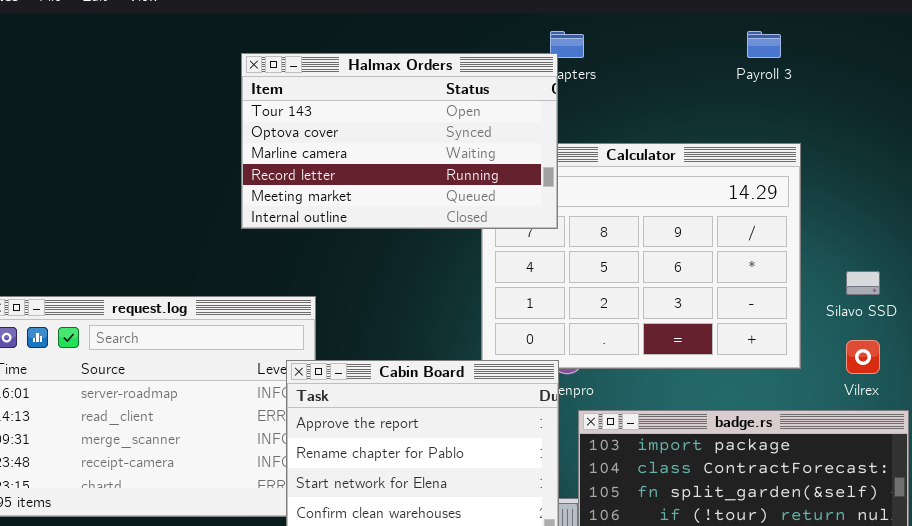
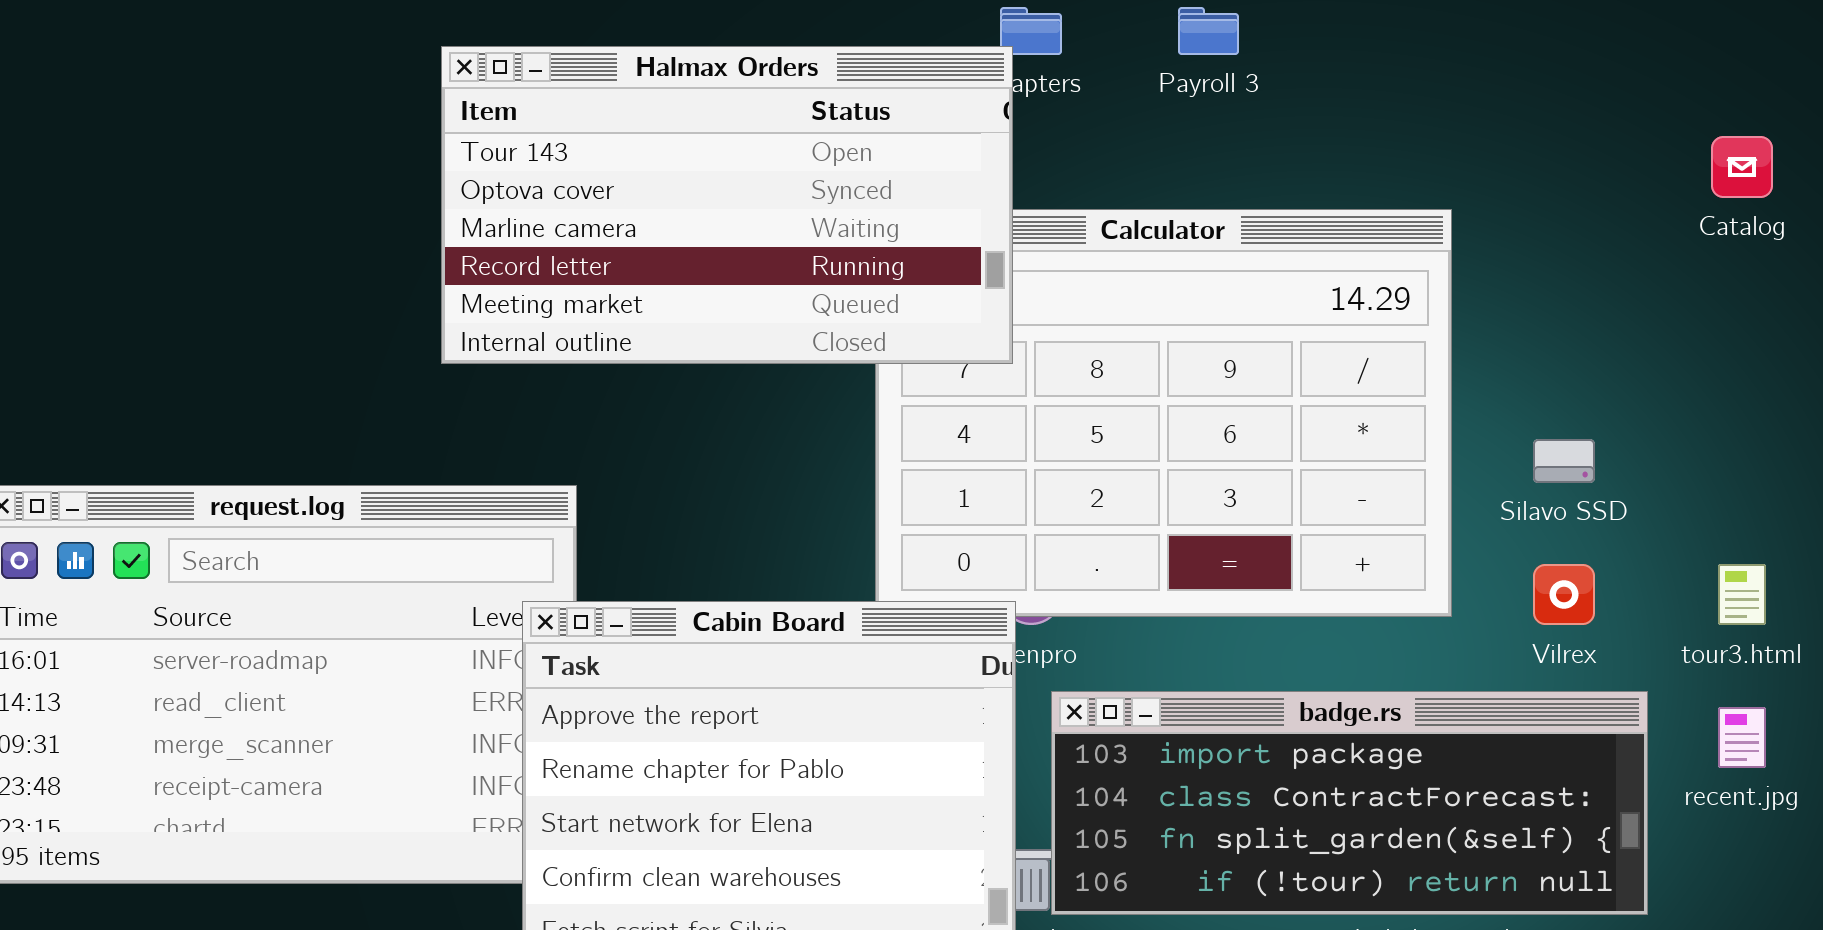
Payroll 3: [747,31,781,58] -> [1178,7,1239,55], moved

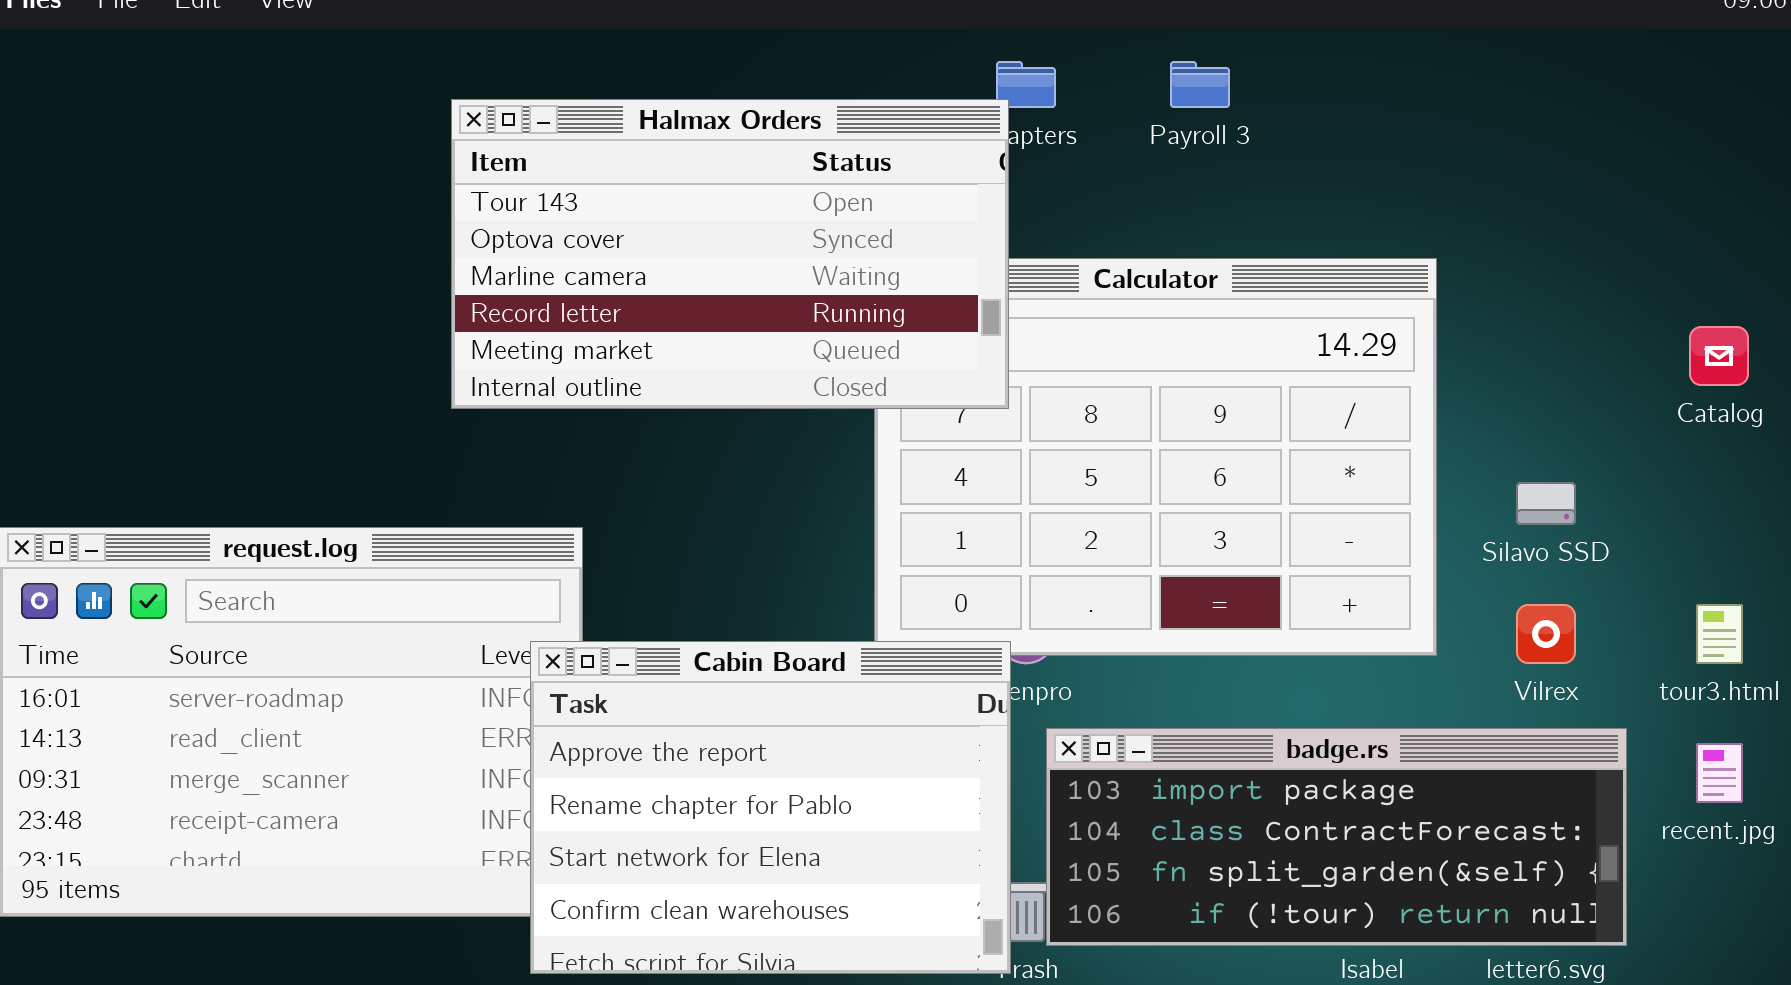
Catalog: [1711,136,1773,198] -> [1689,326,1749,386], moved

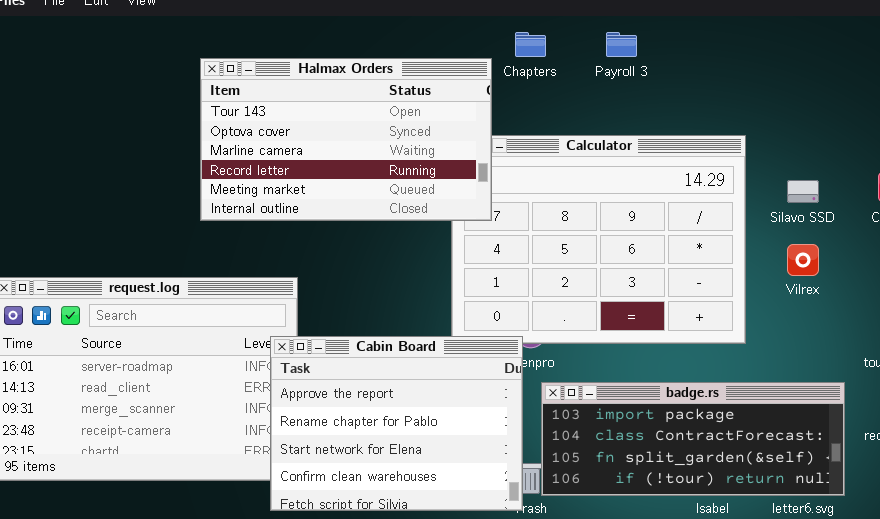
Halmax Orders: [451,99,1009,409] -> [200,58,492,221], moved
Silavo SSD: [1516,482,1576,525] -> [787,180,819,203], moved
Vilrex: [1516,604,1576,664] -> [787,244,819,276], moved

